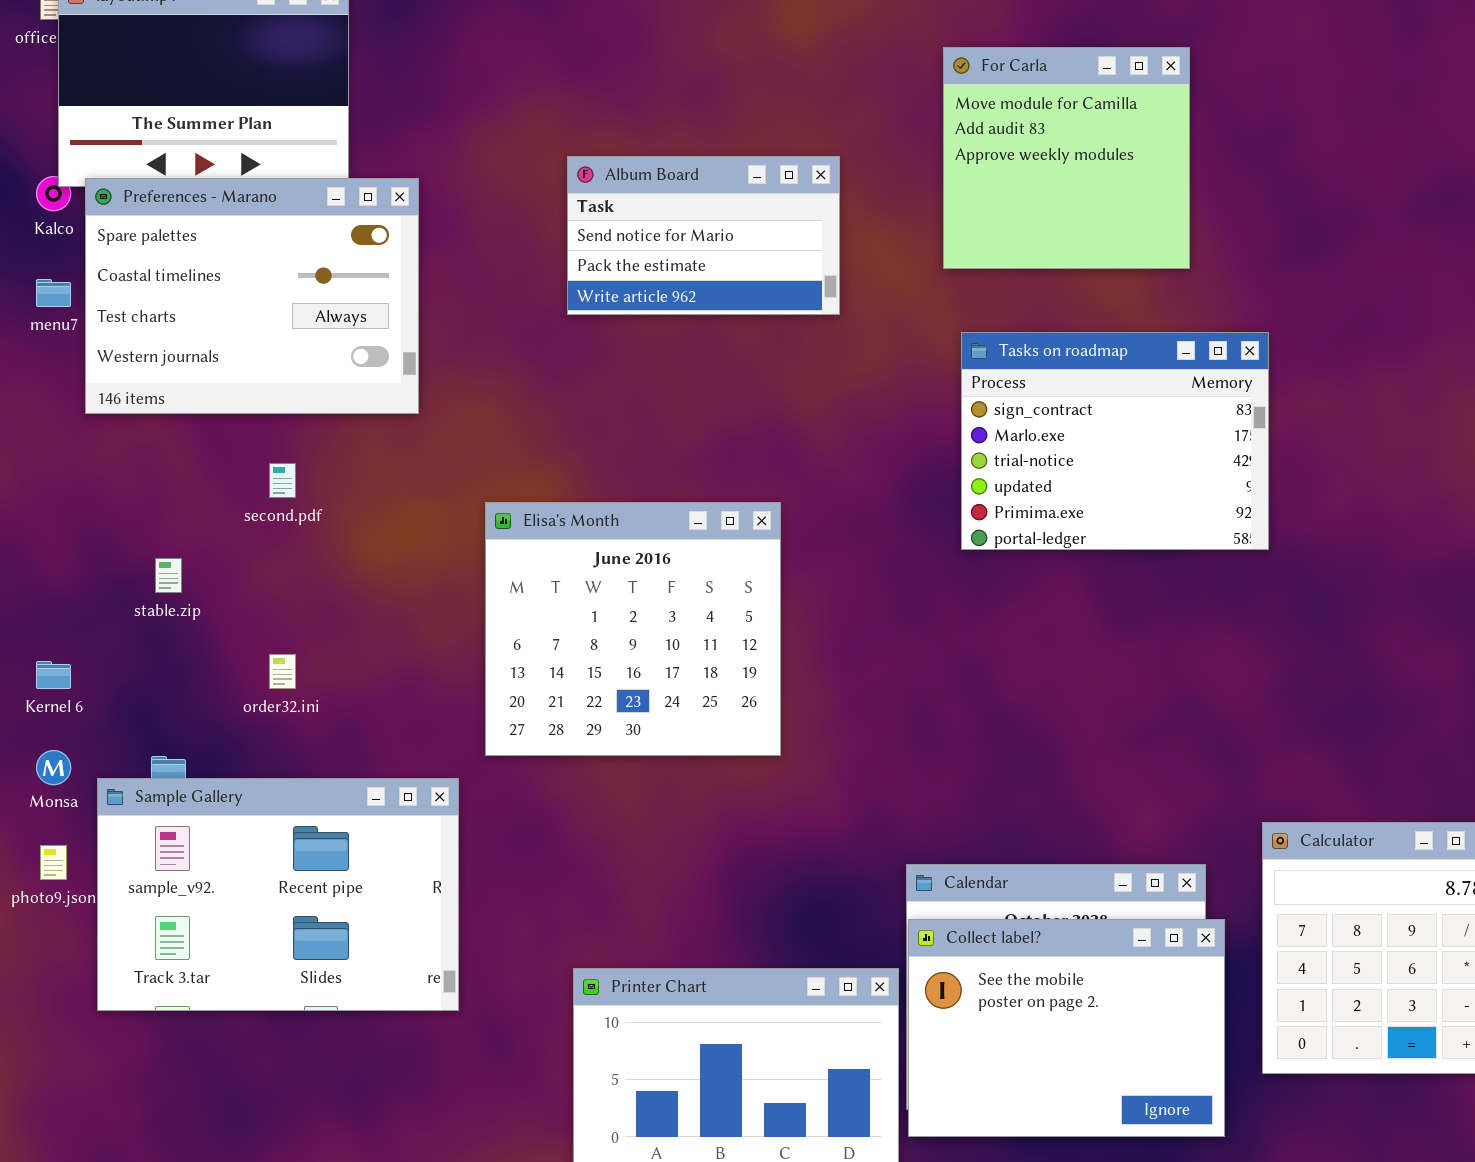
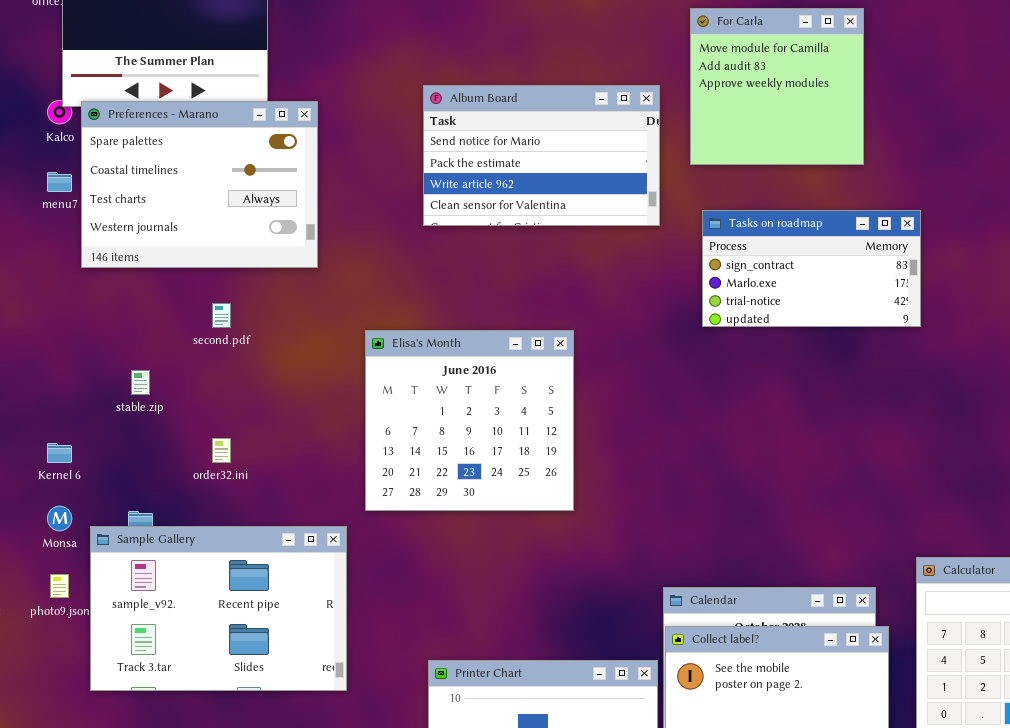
Album Board: [567,156,840,315] -> [423,85,660,226], resized
Tasks on roadmap: [961,332,1269,550] -> [702,210,921,327], resized

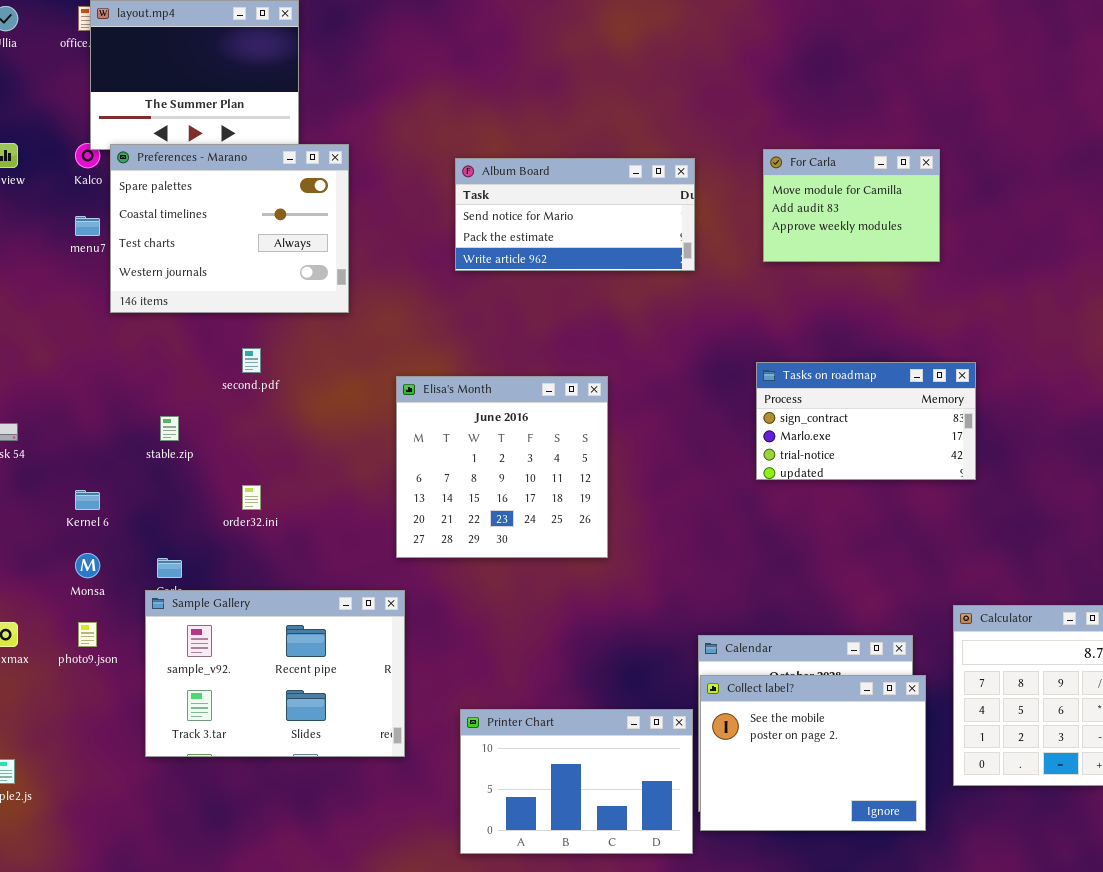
For Carla: [690,8,864,165] -> [763,149,940,262], moved, resized
Album Board: [423,85,660,226] -> [455,158,695,271], resized
Tasks on roadmap: [702,210,921,327] -> [756,362,976,480], moved
Sample Gallery: [90,526,347,691] -> [145,590,405,757], moved

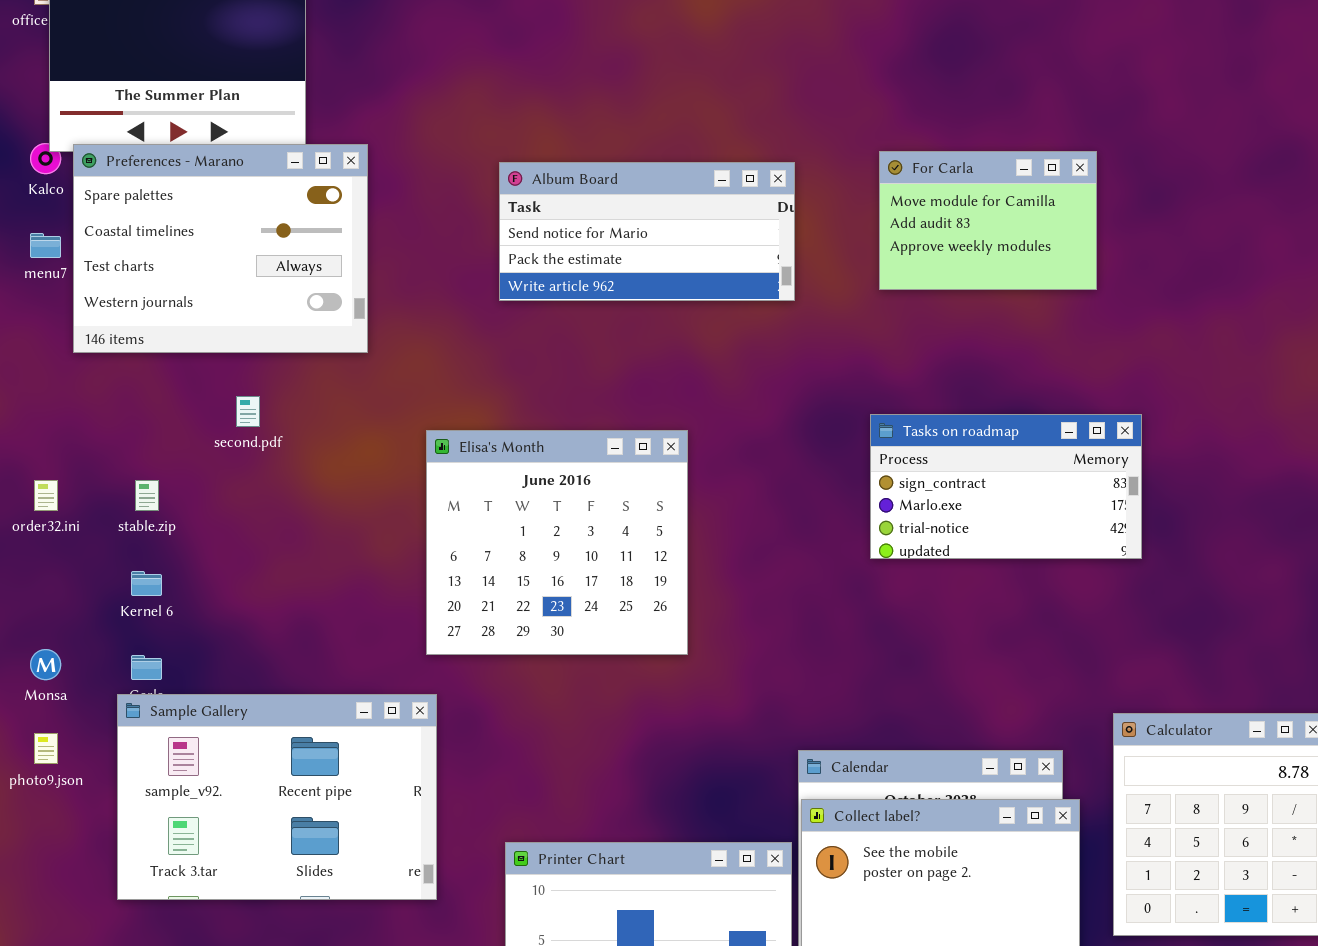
order32.ini: [242,485,261,510] -> [34,480,58,511], moved
Kernel 6: [75,490,100,510] -> [131,571,162,596], moved

